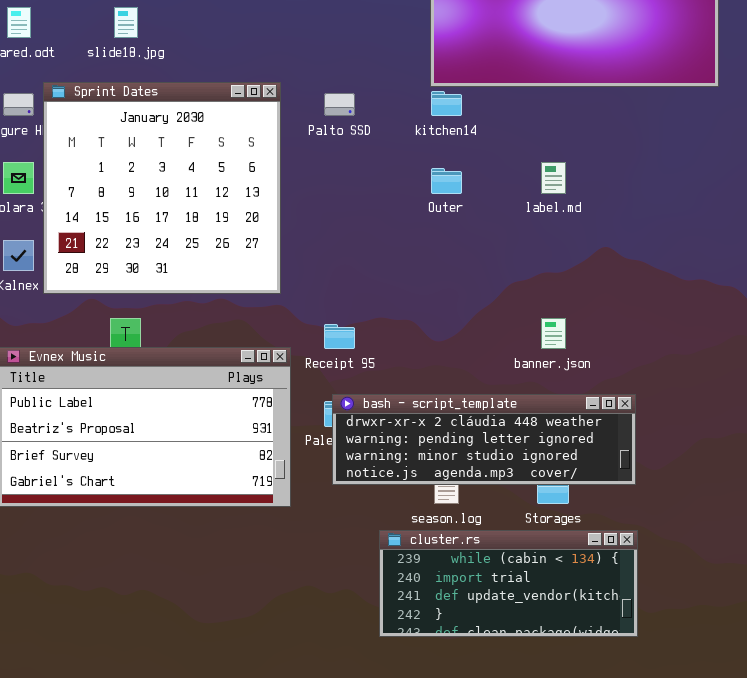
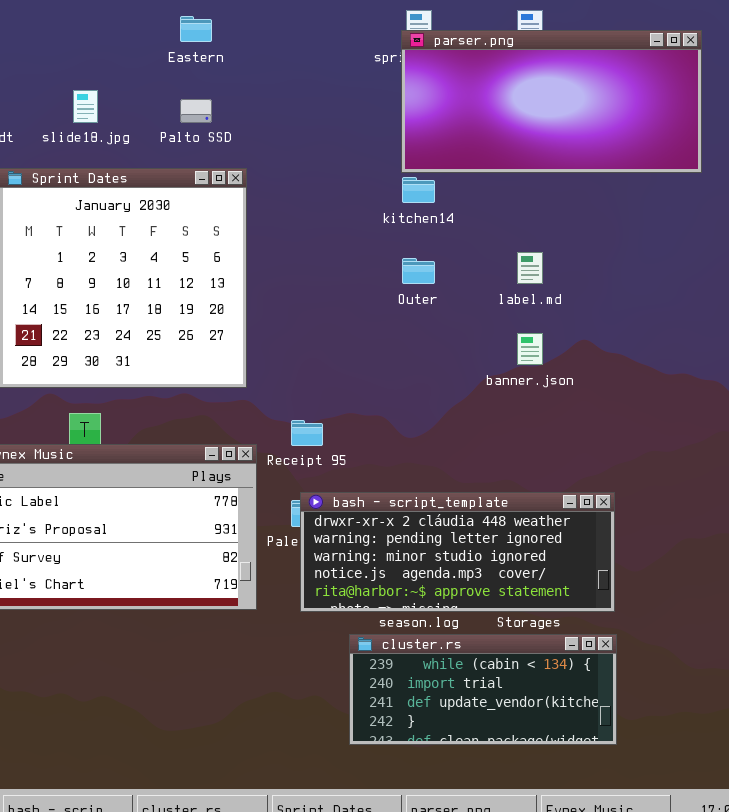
Palto SSD: [324,93,355,116] -> [180,99,212,123], moved
banner.json: [541,318,566,349] -> [517,333,543,365], moved
bash - script_template: [332,394,636,485] -> [300,492,615,612], resized

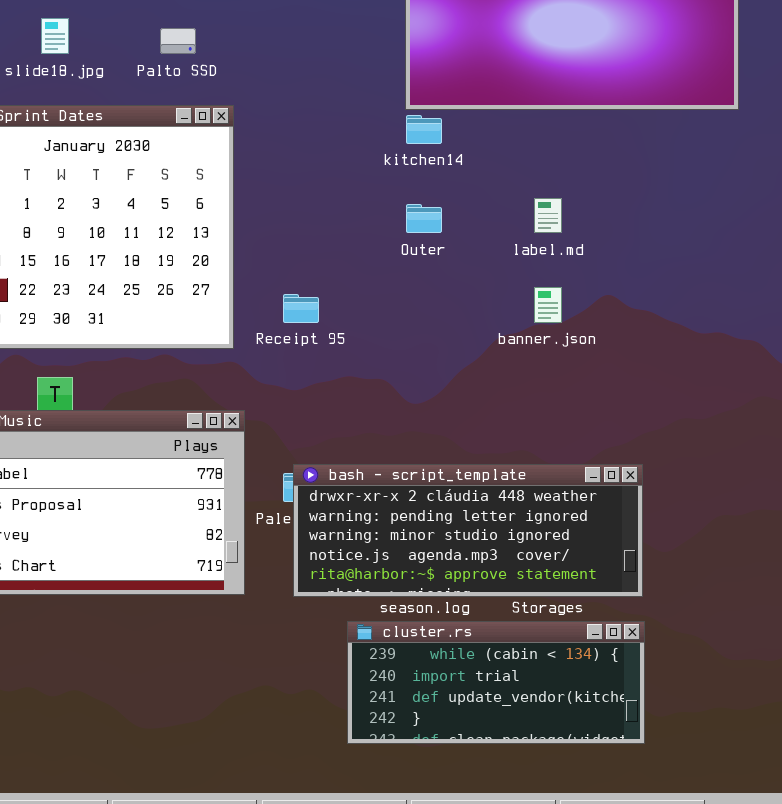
Receipt 95: [291,420,323,446] -> [283,294,319,323], moved

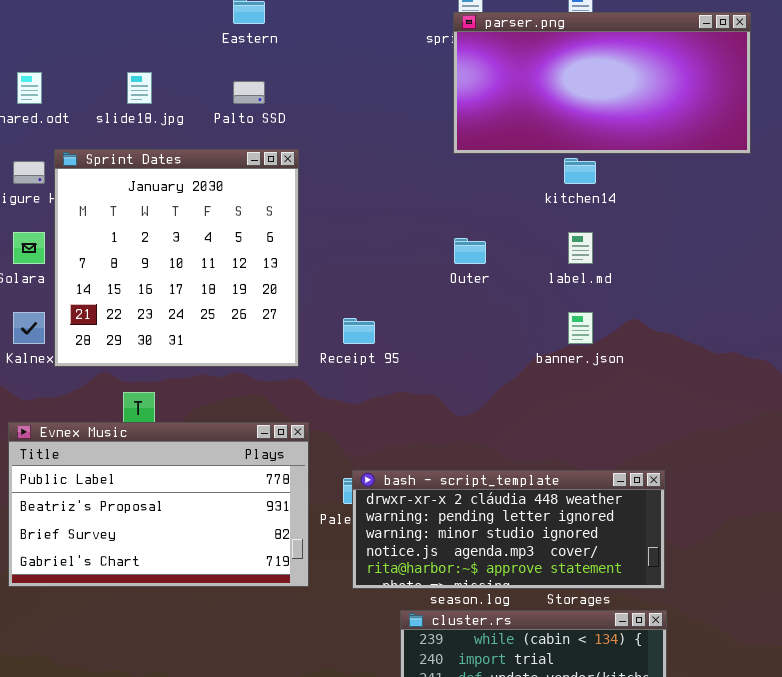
kitchen14: [406,115,442,144] -> [564,158,596,184], moved

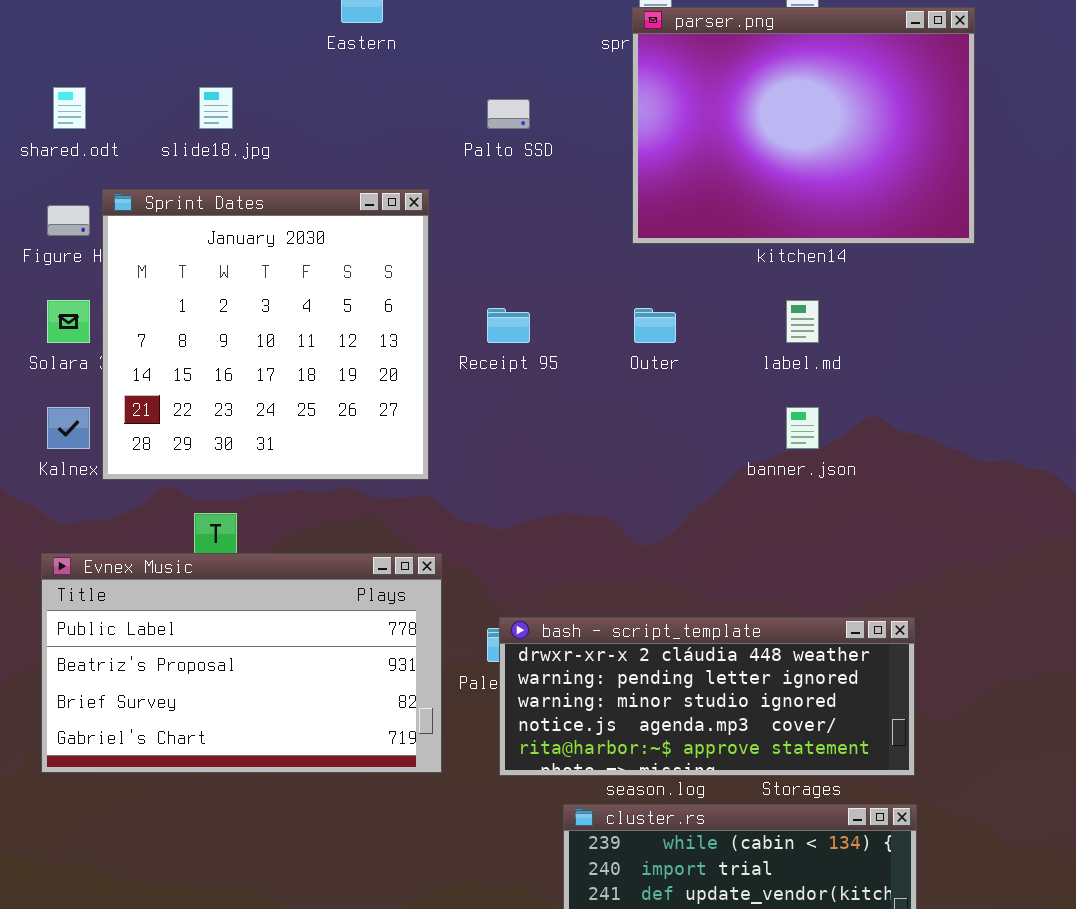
parser.png: [453,12,751,154] -> [632,7,975,244], resized
Palto SSD: [233,81,265,104] -> [487,99,530,129], moved
Receipt 95: [343,318,375,344] -> [487,308,530,343], moved

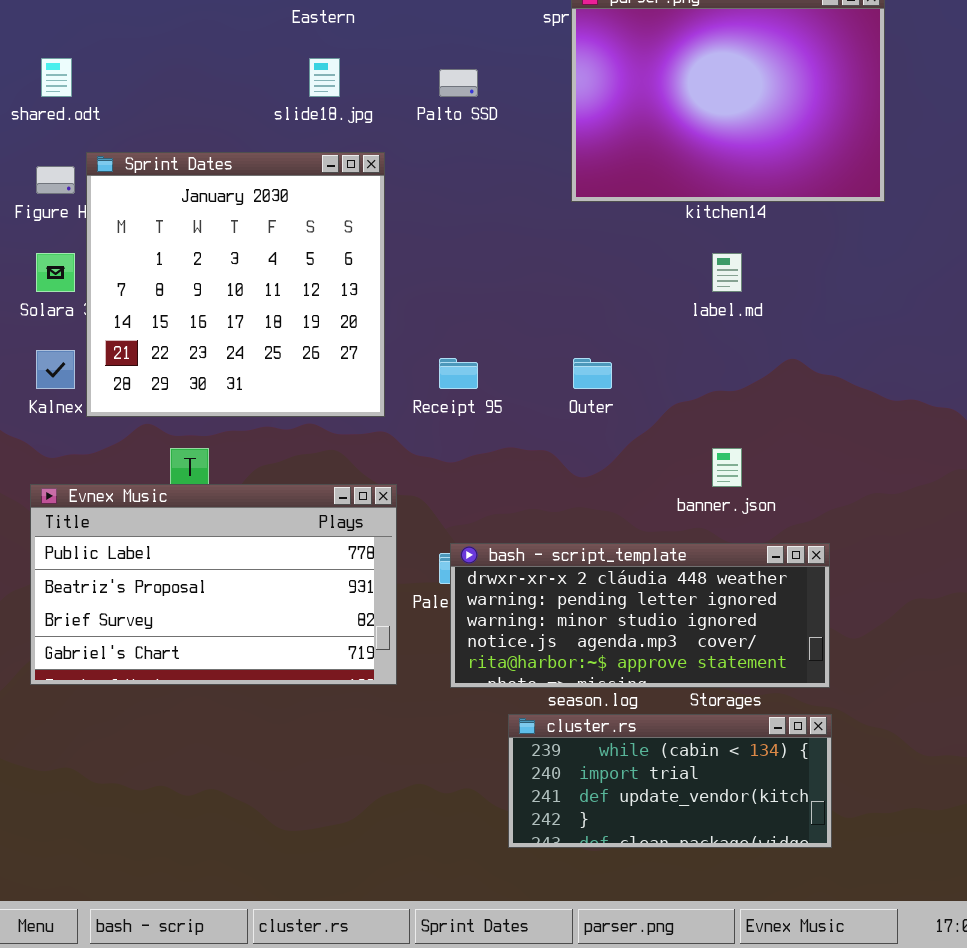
slide18.jpg: [199,87,233,129] -> [309,58,340,97], moved
Receipt 95: [487,308,530,343] -> [439,358,478,389], moved
Outer: [634,308,676,343] -> [573,358,612,389], moved
banner.json: [786,407,819,449] -> [712,448,742,487], moved

